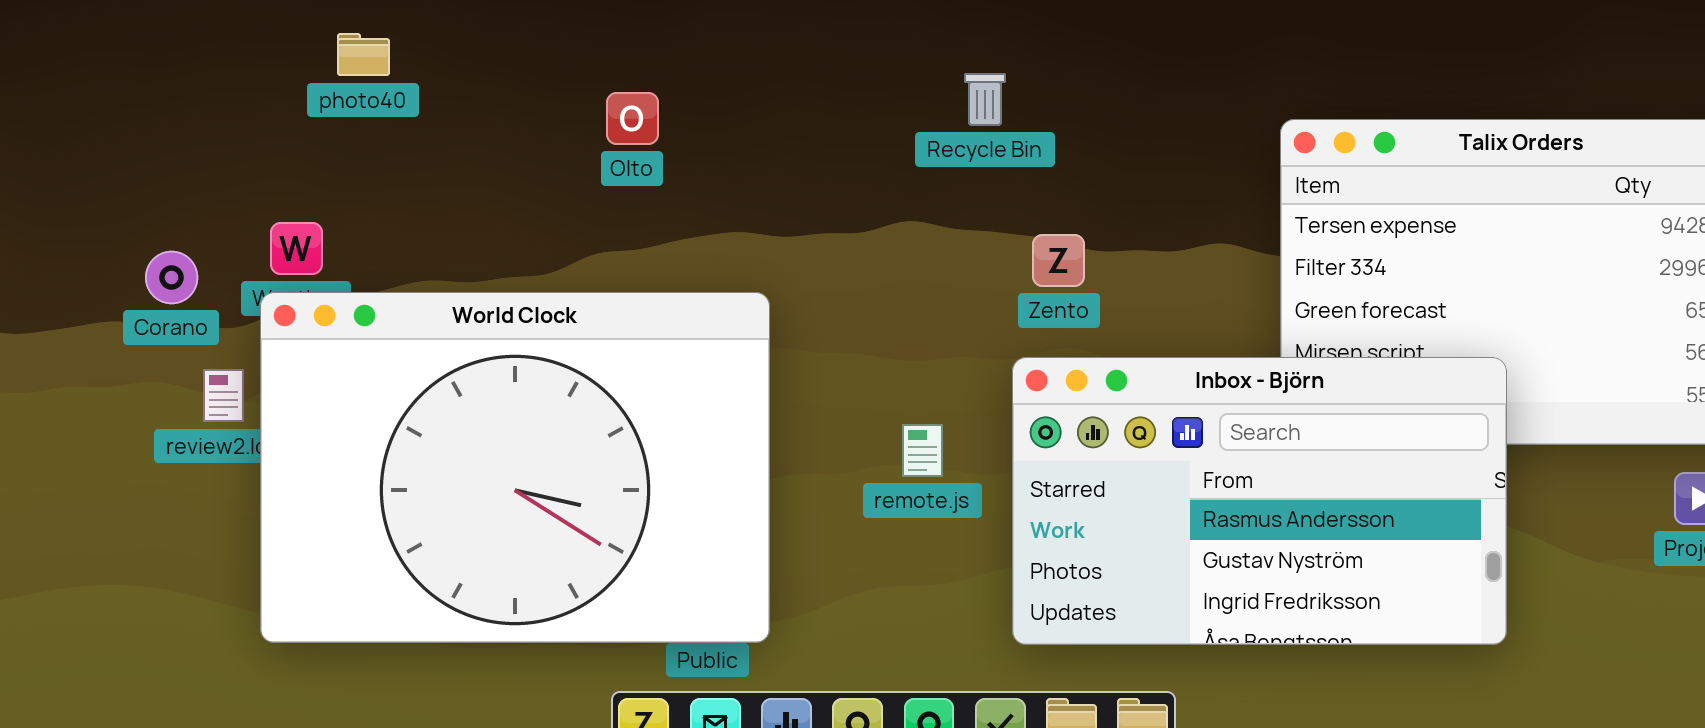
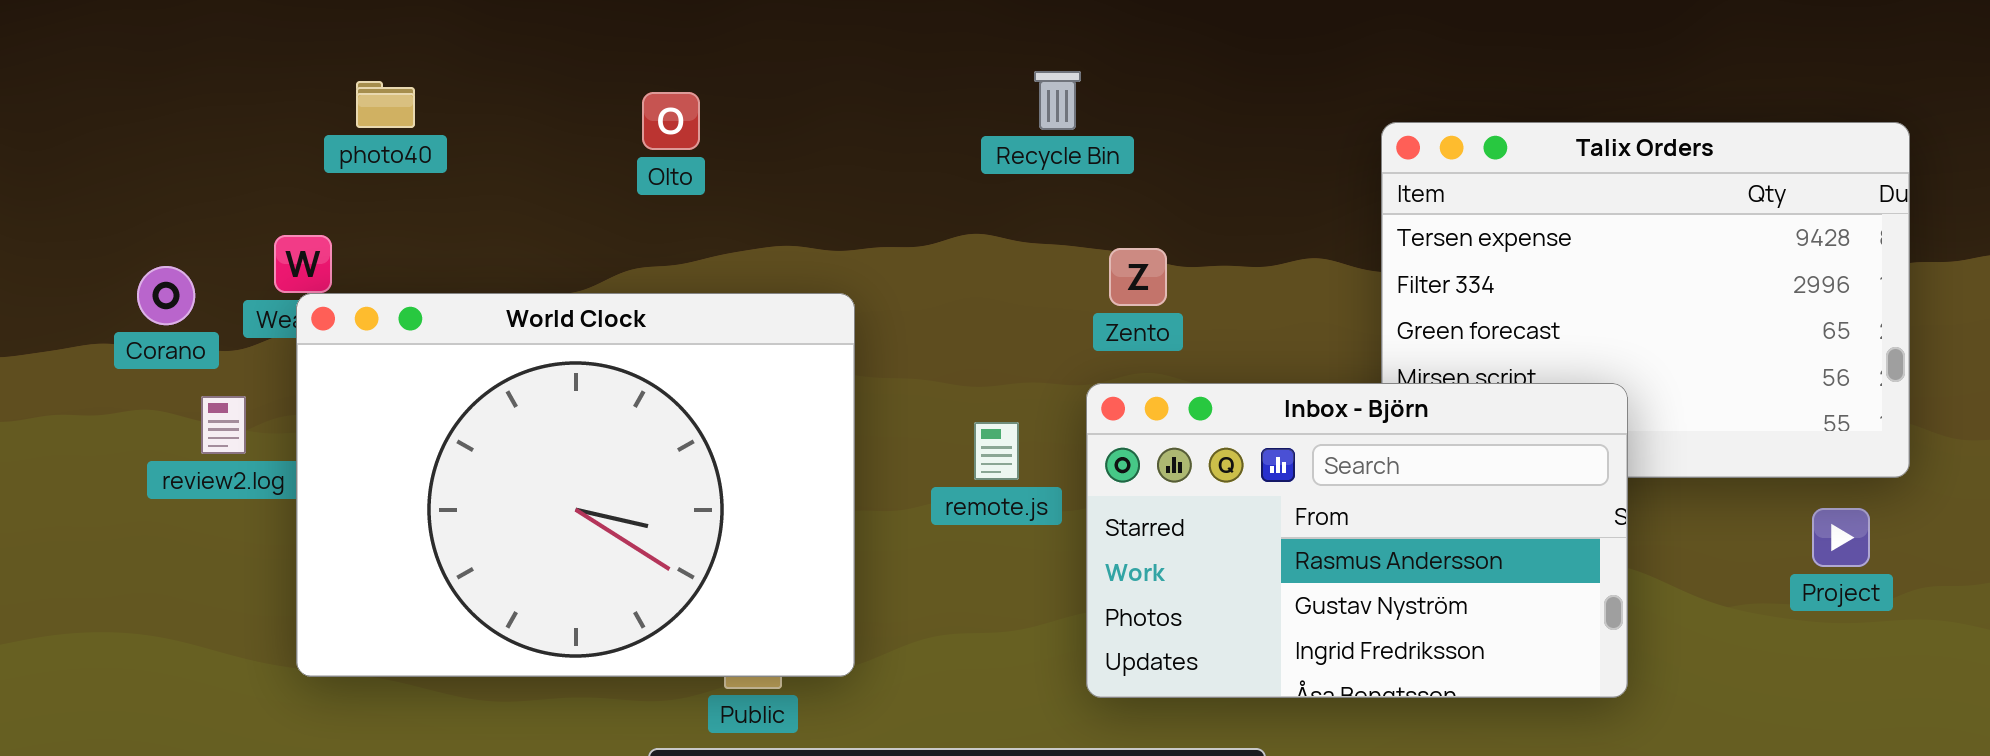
photo40: [337,33,390,76] -> [356,81,415,128], moved
World Clock: [260,292,770,643] -> [296,293,855,677], moved
remote.js: [902,424,943,477] -> [974,422,1019,480], moved

